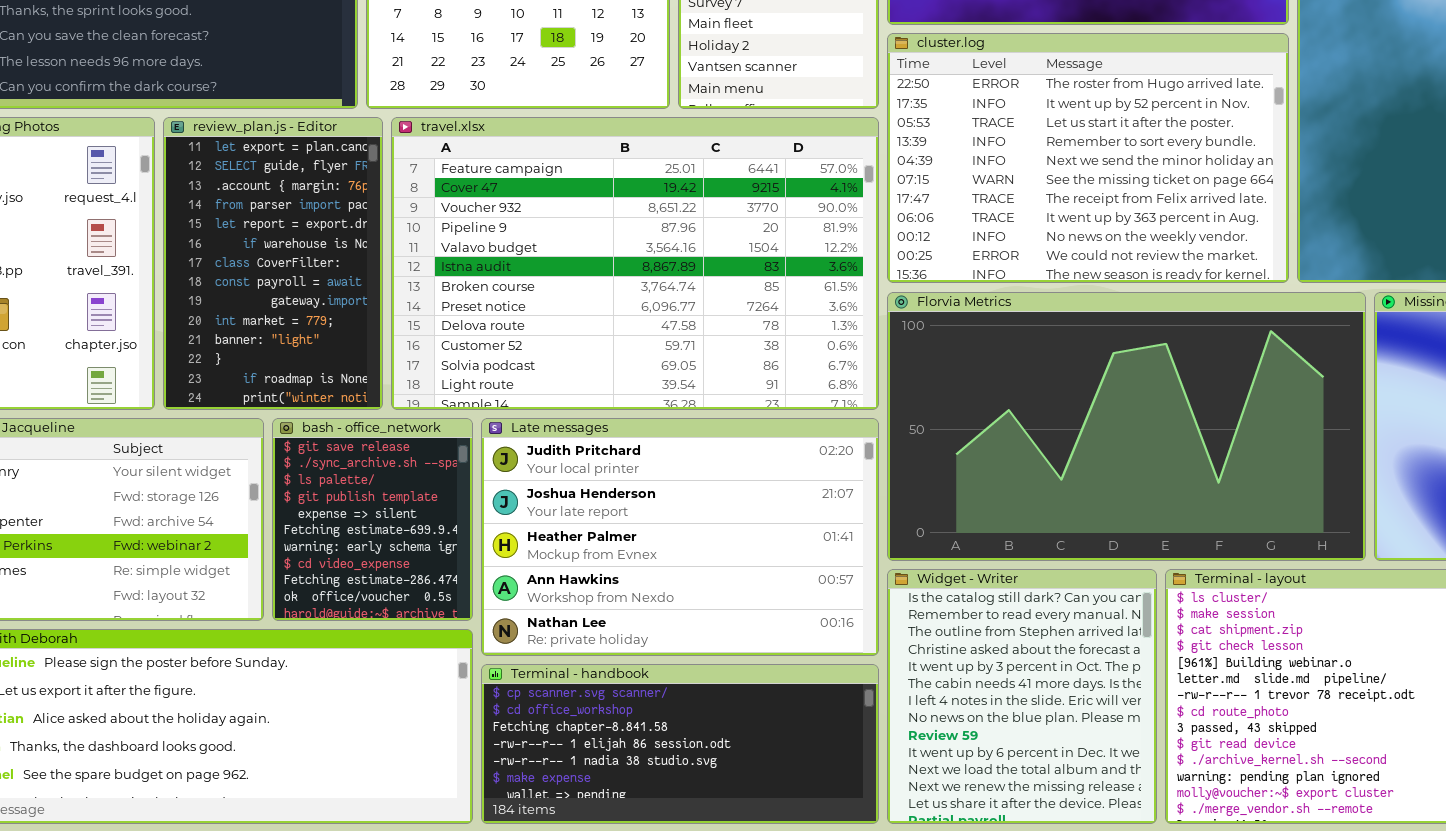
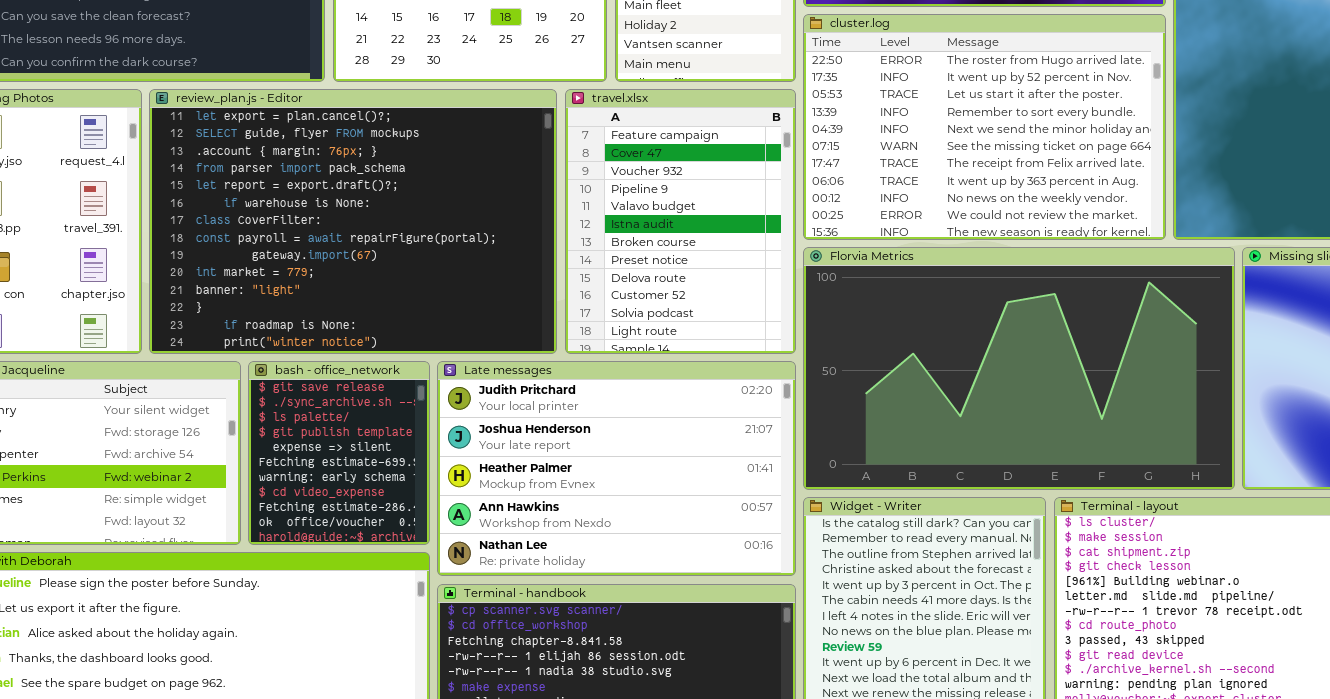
review_plan.js - Editor: [163,117,383,410] -> [149,89,557,354], resized
travel.xlsx: [391,117,879,410] -> [565,89,796,354], resized

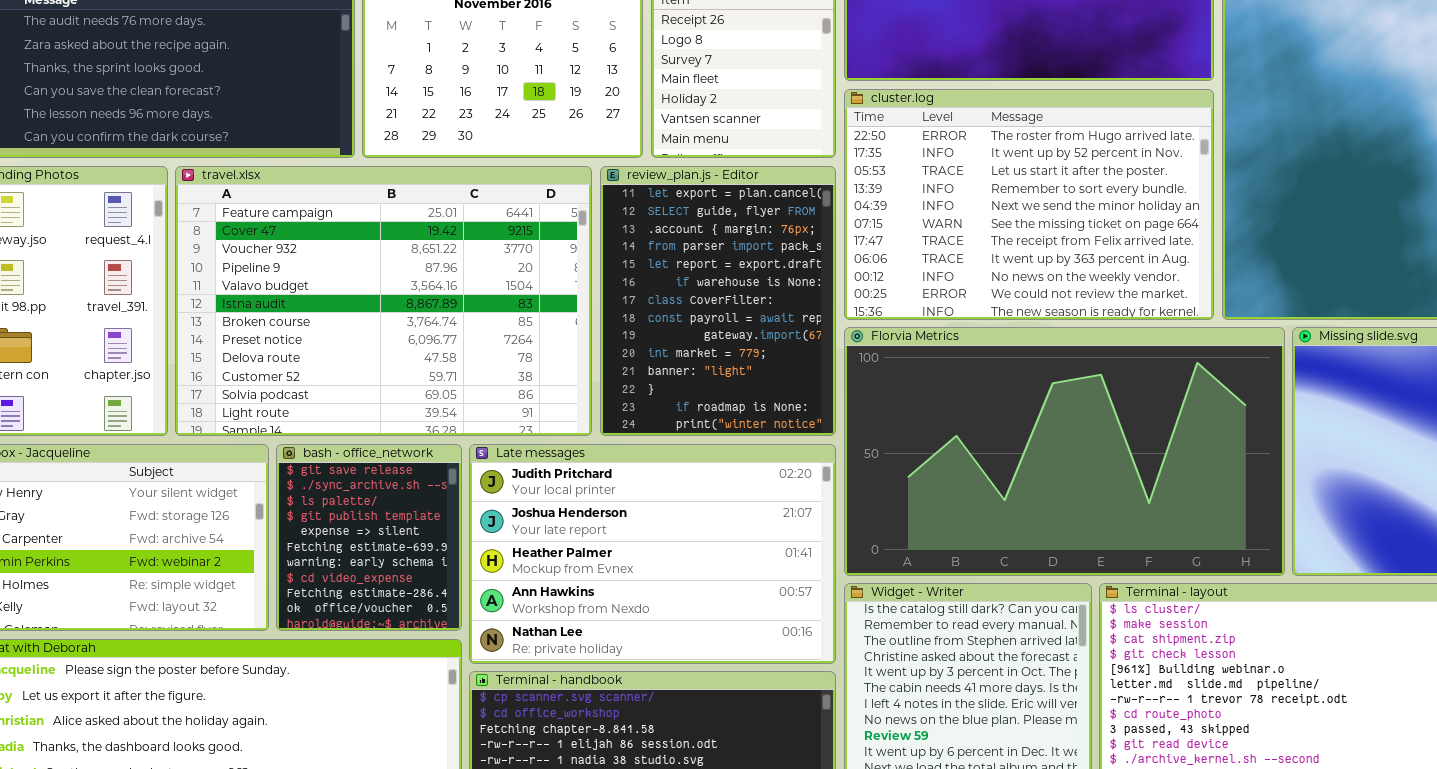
review_plan.js - Editor: [149,89,557,354] -> [600,166,836,436], moved, resized
travel.xlsx: [565,89,796,354] -> [175,166,592,436], moved, resized

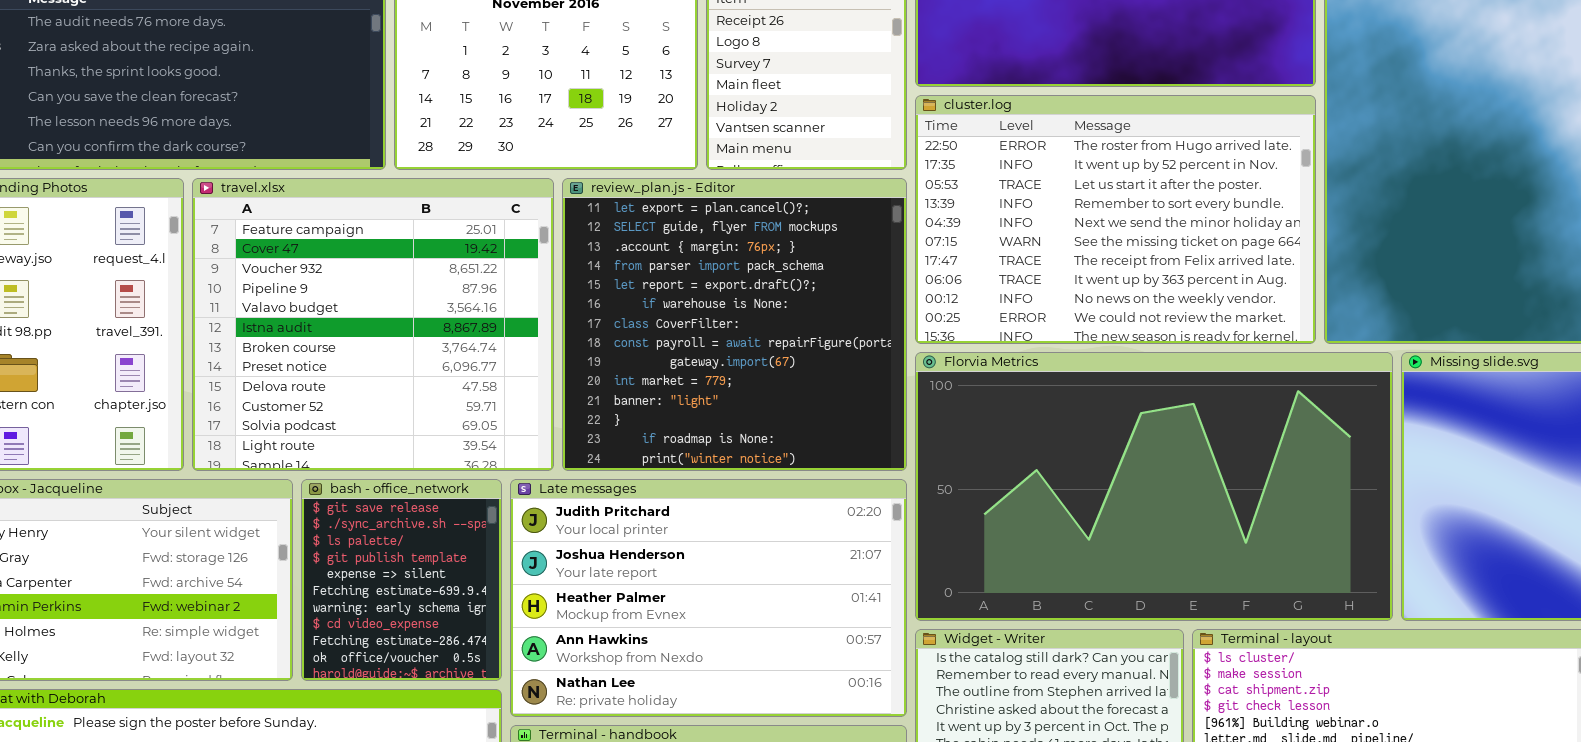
travel.xlsx: [175,166,592,436] -> [192,178,554,471], resized
review_plan.js - Editor: [600,166,836,436] -> [562,178,907,471], resized

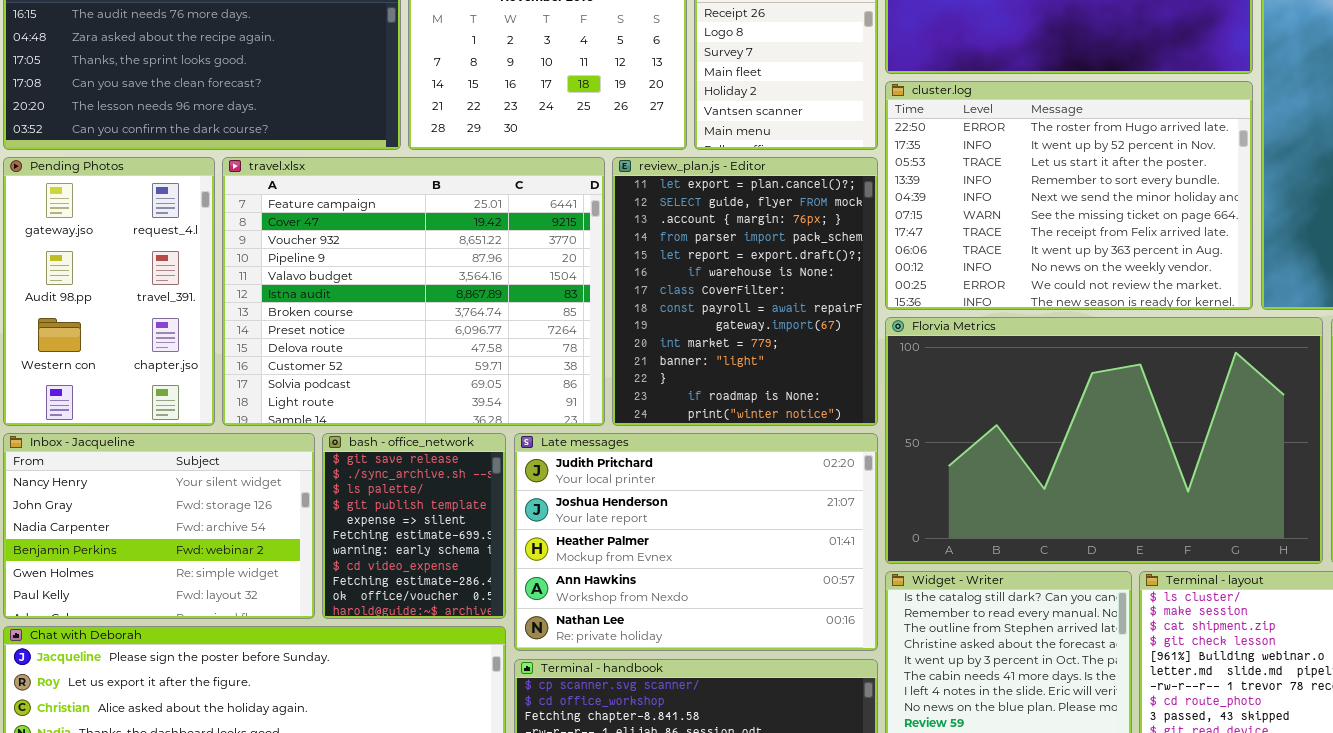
travel.xlsx: [192,178,554,471] -> [222,157,605,426], resized
review_plan.js - Editor: [562,178,907,471] -> [612,157,878,426], resized

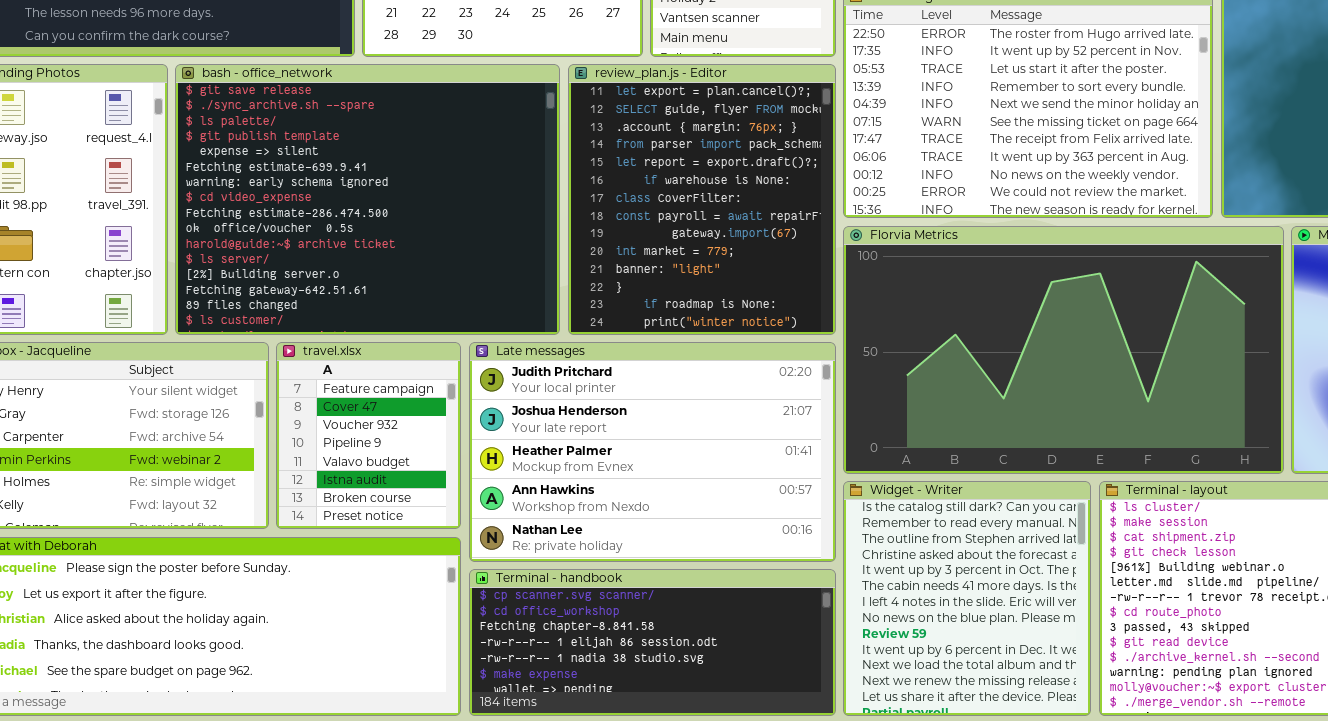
travel.xlsx: [222,157,605,426] -> [276,342,461,529], moved, resized
bash - office_network: [322,433,506,619] -> [175,64,560,335], moved, resized

